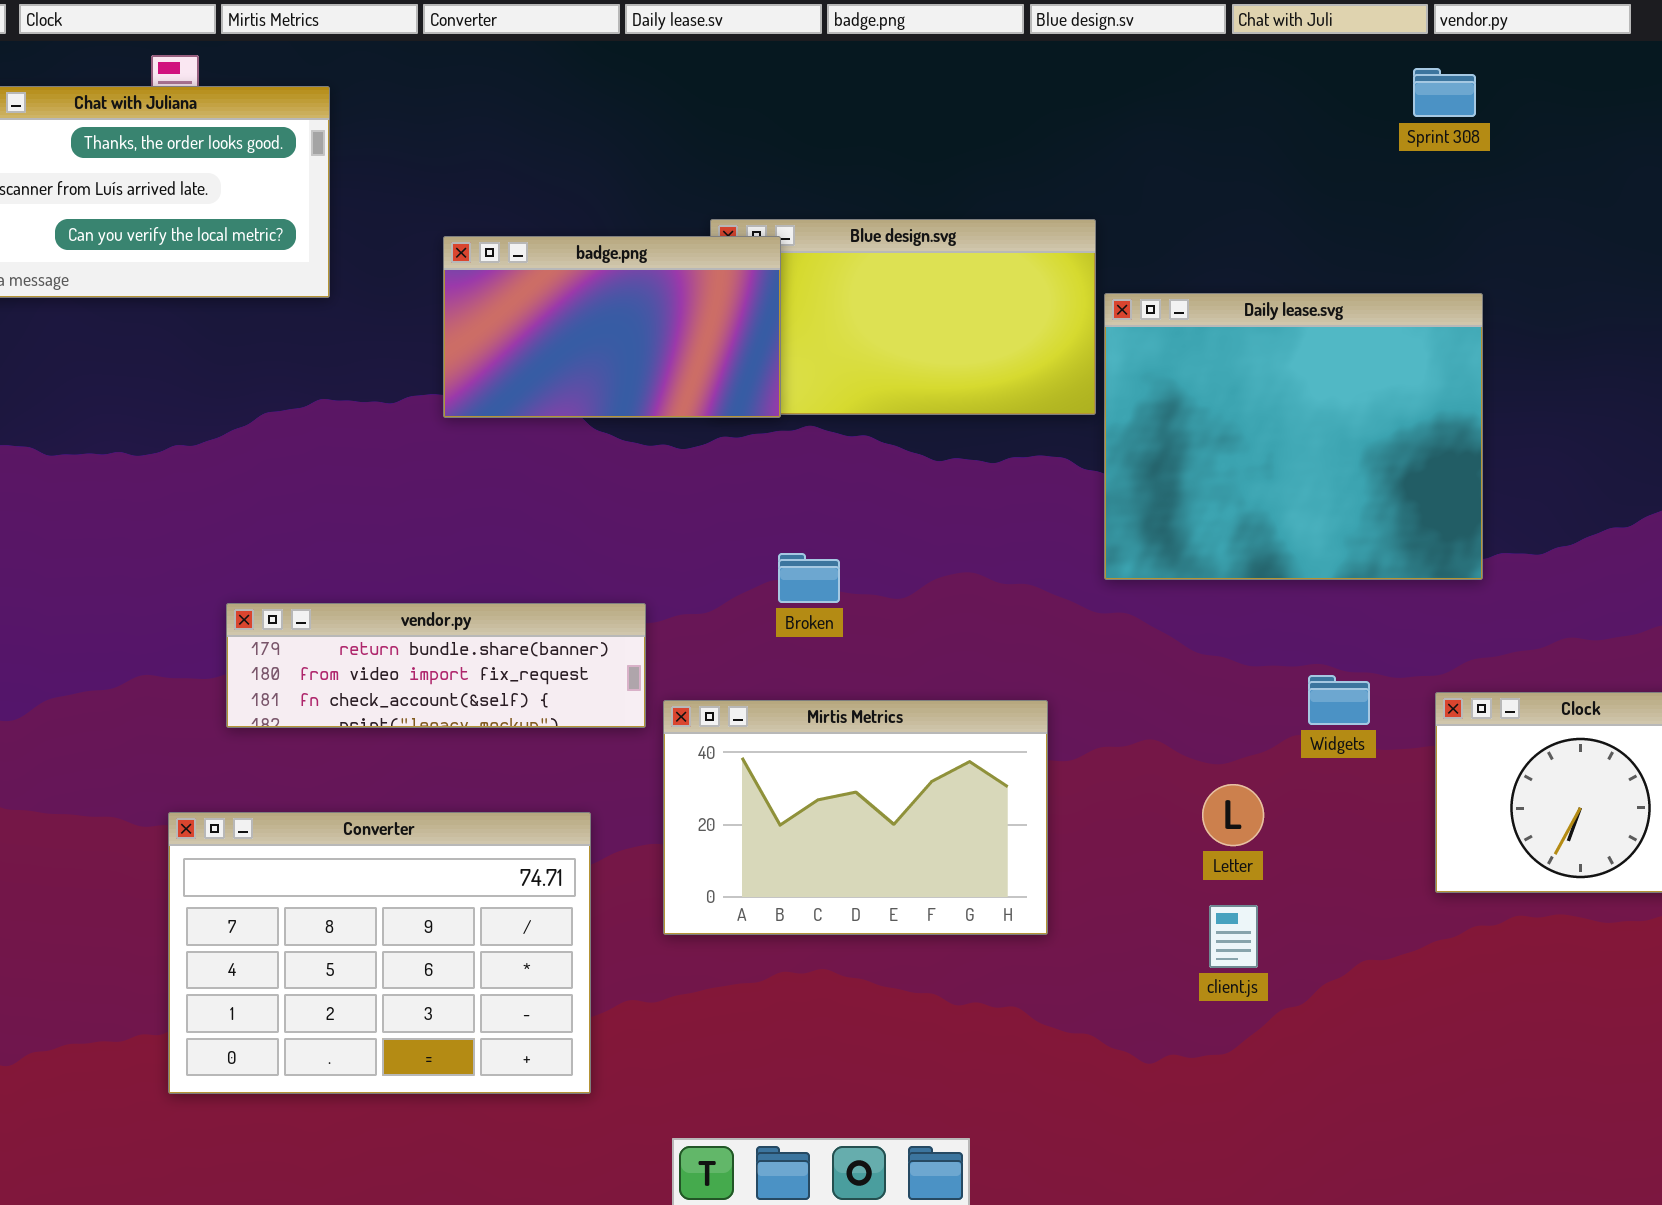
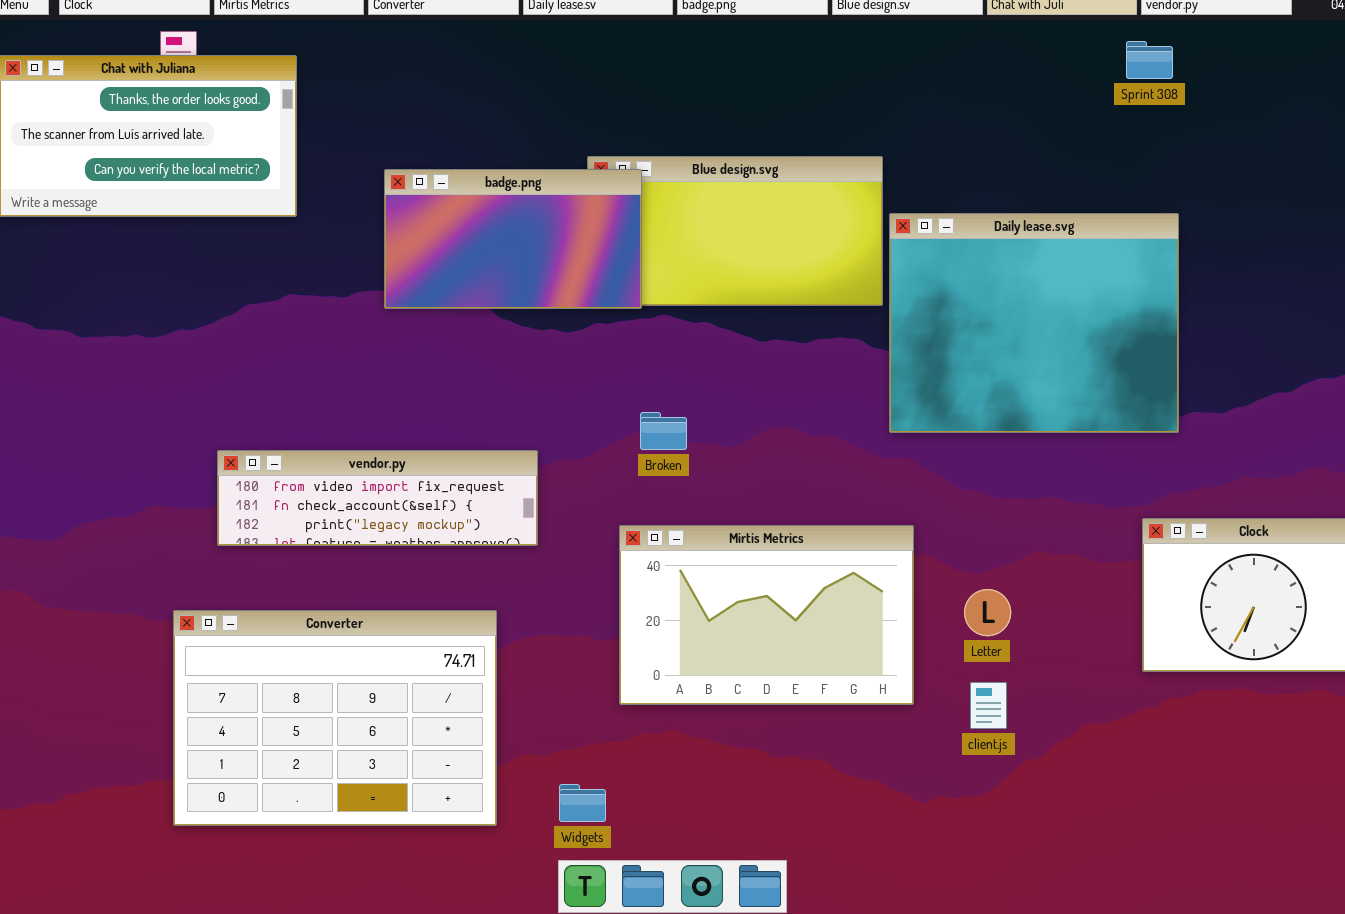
vendor.py: [226,603,646,728] -> [217,450,538,546], scrolled down 1 row
Widgets: [1308,675,1370,725] -> [559,784,606,822], moved
Mirtis Metrics: [663,700,1048,935] -> [619,525,914,705], moved

